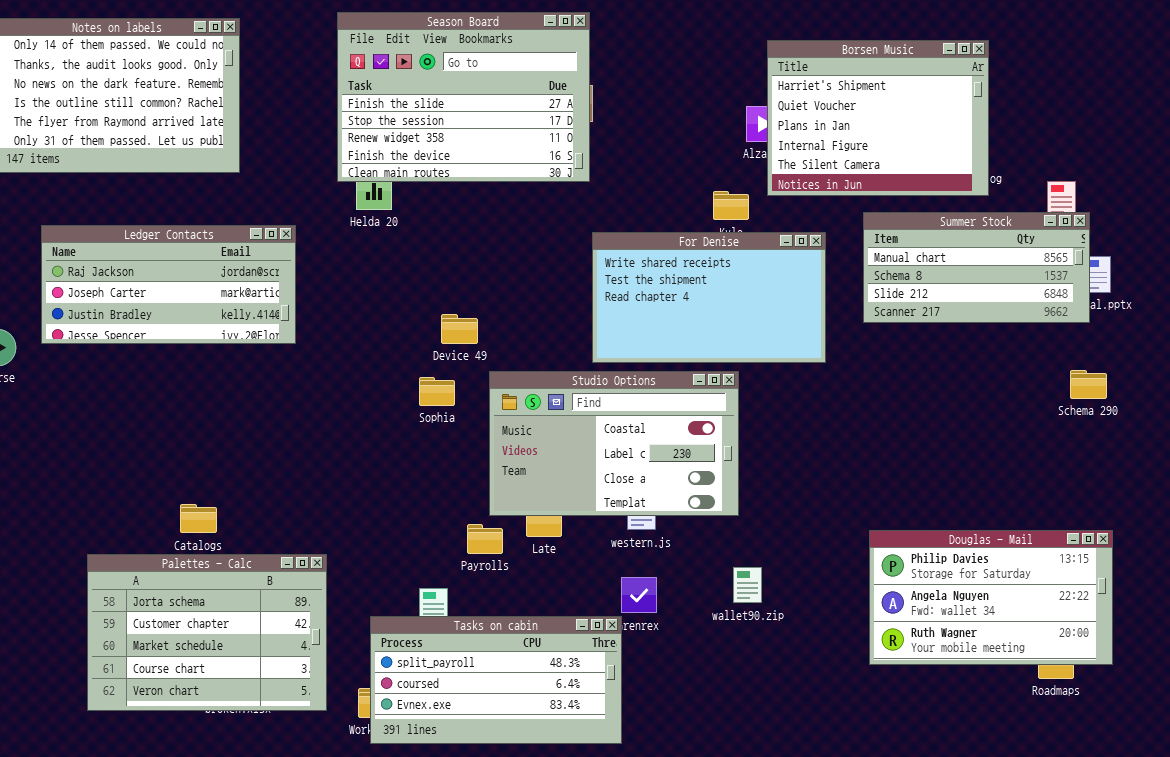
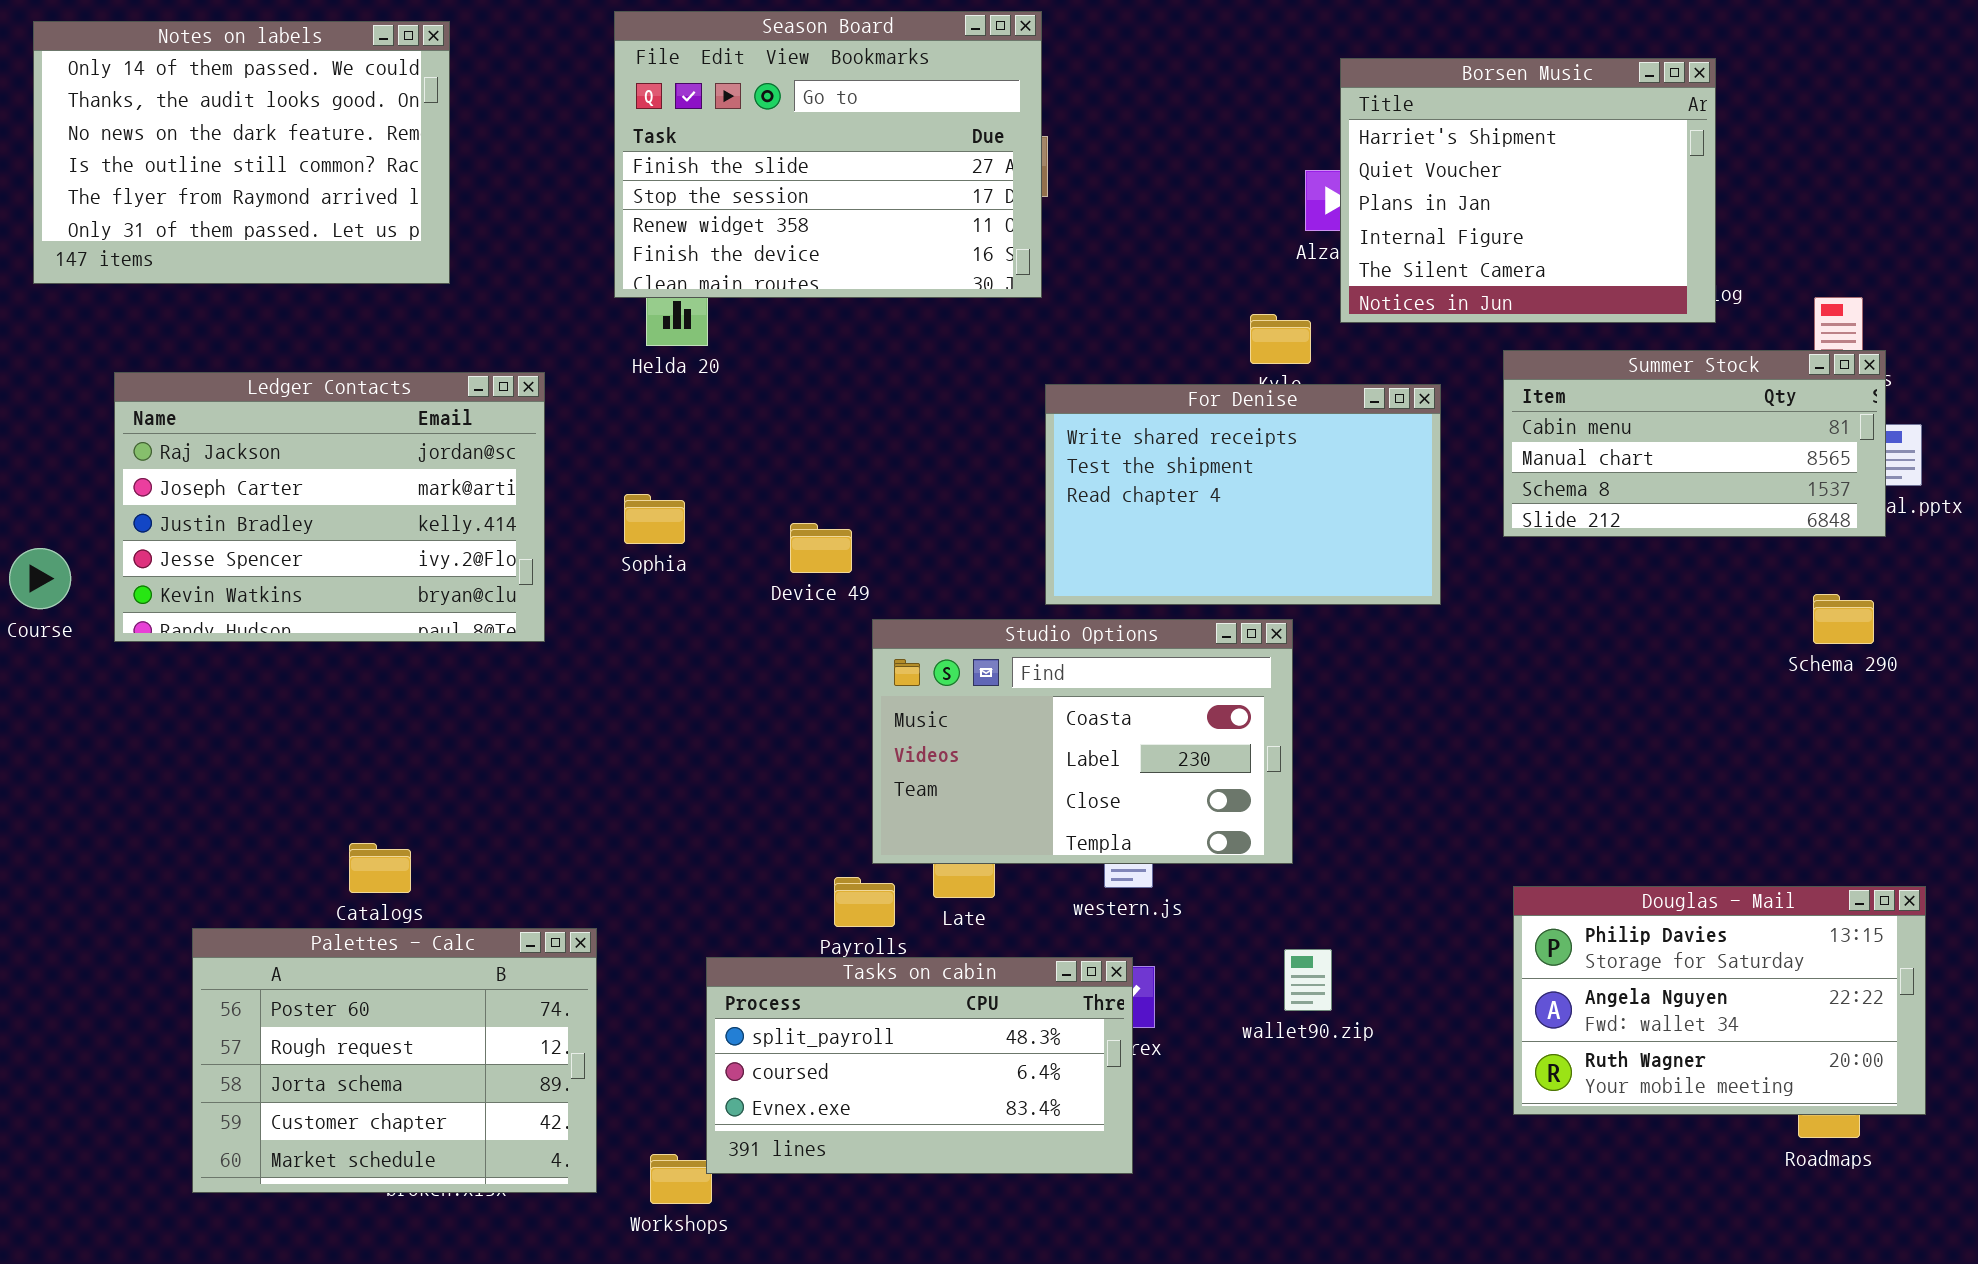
Summer Stock: [863,212,1090,323] -> [1503,350,1886,537], scrolled up 1 row
Ledger Contacts: [41,225,296,344] -> [114,372,545,642], resized
Schema 290: [1070,370,1107,399] -> [1813,594,1874,644], moved
Sophia: [419,377,455,406] -> [624,494,685,544], moved
Palettes - Calc: [87,554,327,711] -> [192,928,597,1193], scrolled up 2 rows
Tasks on cabin: [370,616,622,744] -> [706,957,1133,1174], moved

